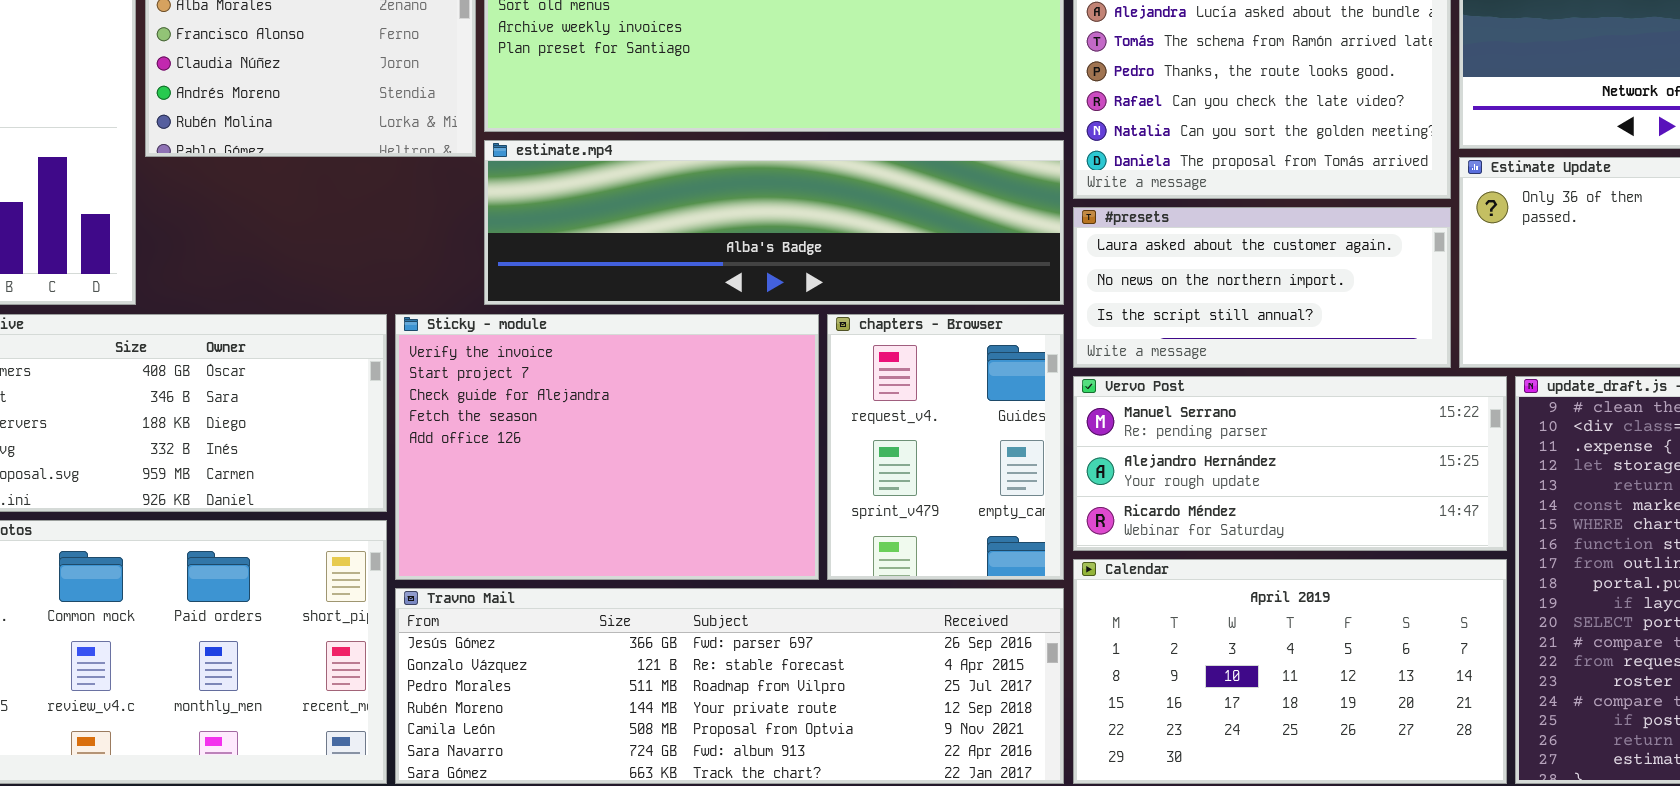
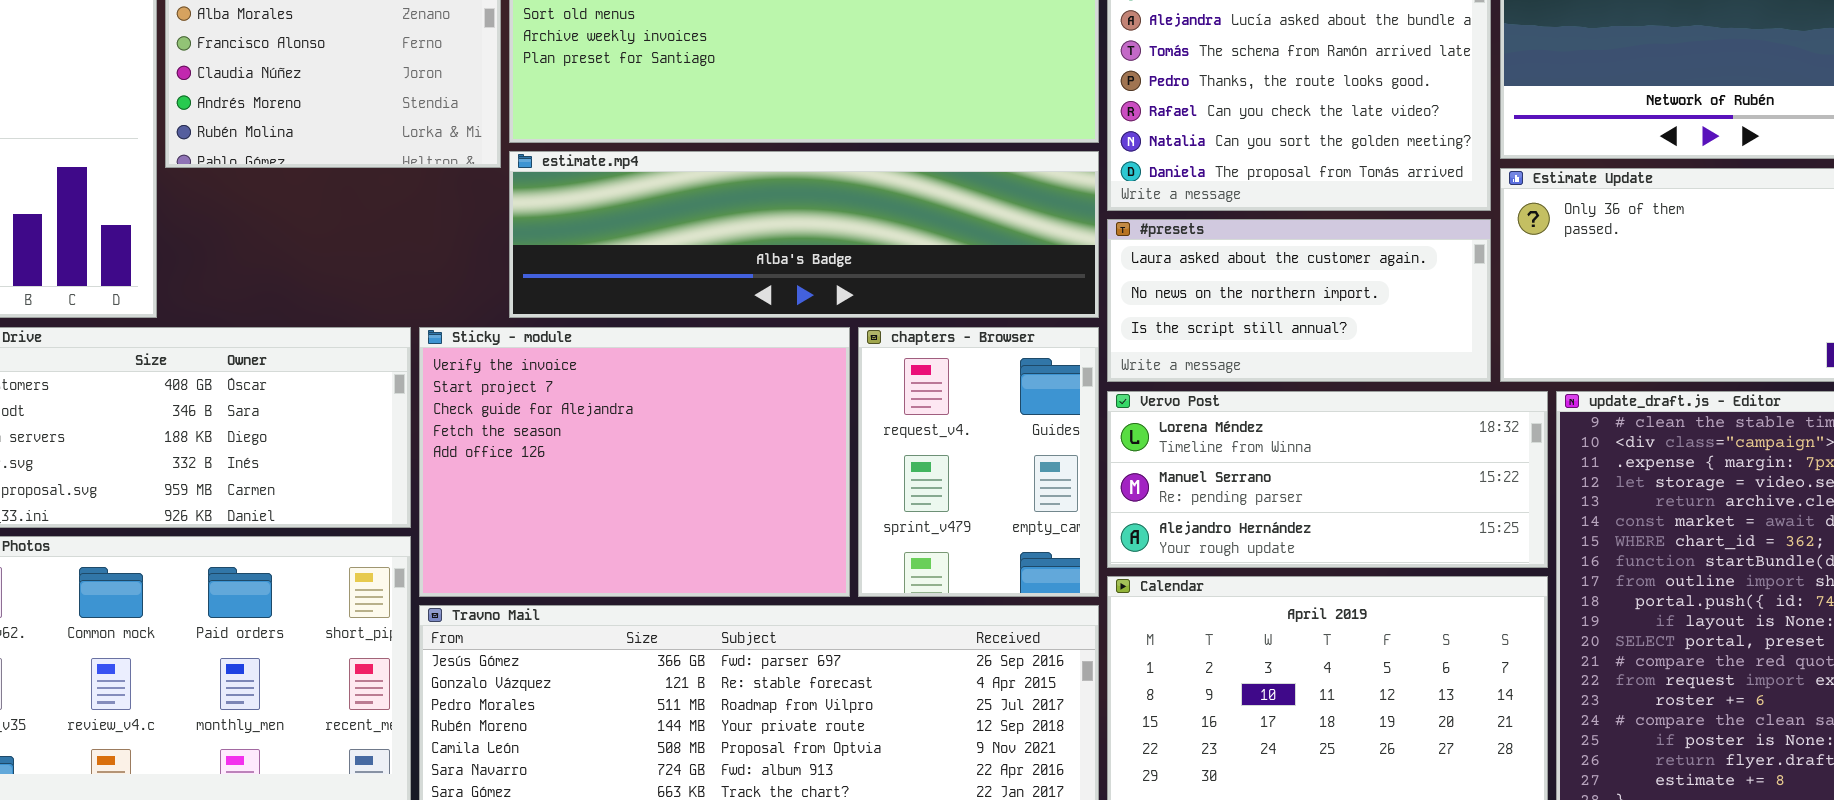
Vervo Post: [1073,376,1507,551] -> [1107,391,1548,568], scrolled up 1 row

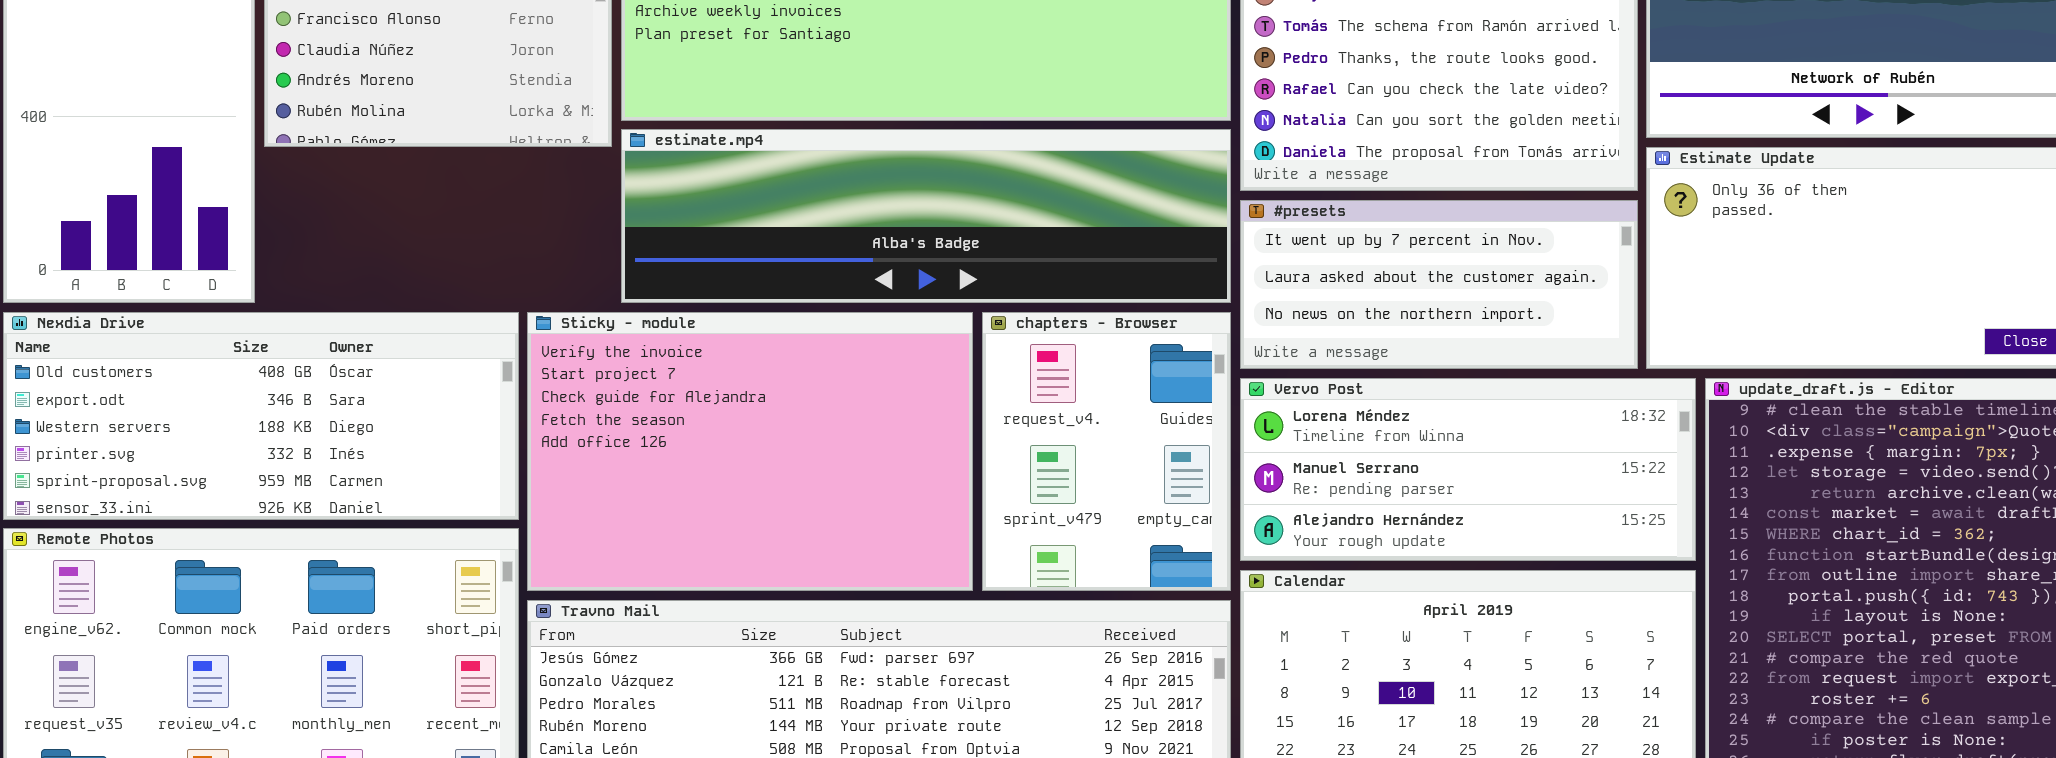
#presets: [1107,219,1491,382] -> [1240,200,1638,369], scrolled up 1 row

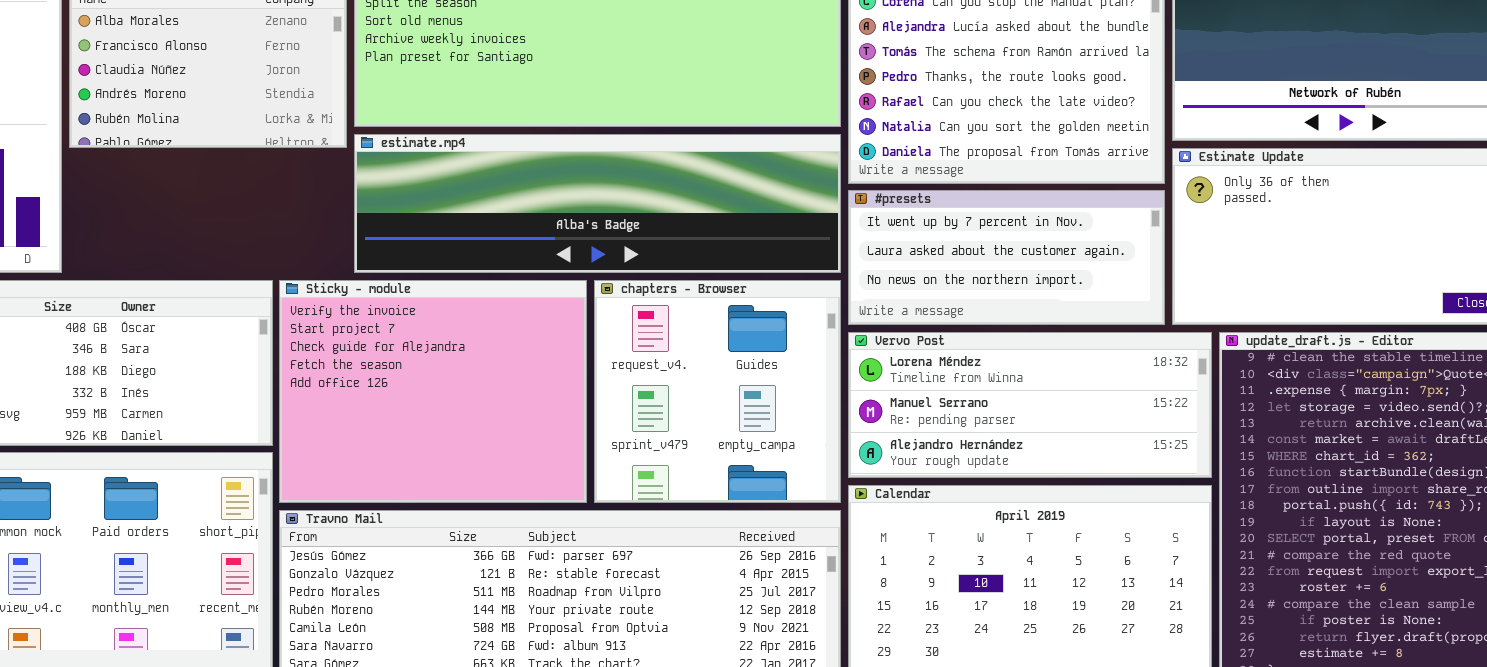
Sticky - module: [527,312,973,591] -> [279,280,587,503], resized
chapters - Browser: [982,312,1231,591] -> [594,280,841,503], resized

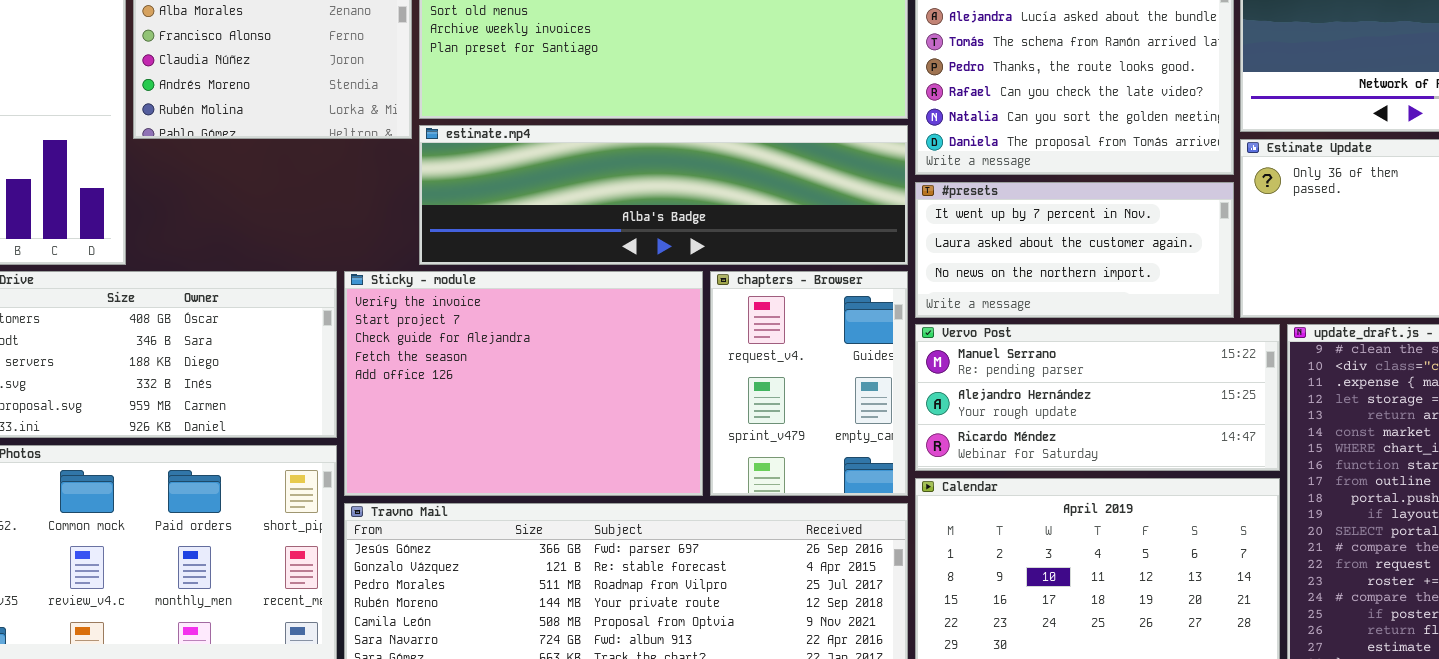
Sticky - module: [279,280,587,503] -> [344,271,703,496], resized
chapters - Browser: [594,280,841,503] -> [710,271,908,496], resized
Vervo Post: [848,332,1212,478] -> [915,324,1280,471], scrolled down 1 row

